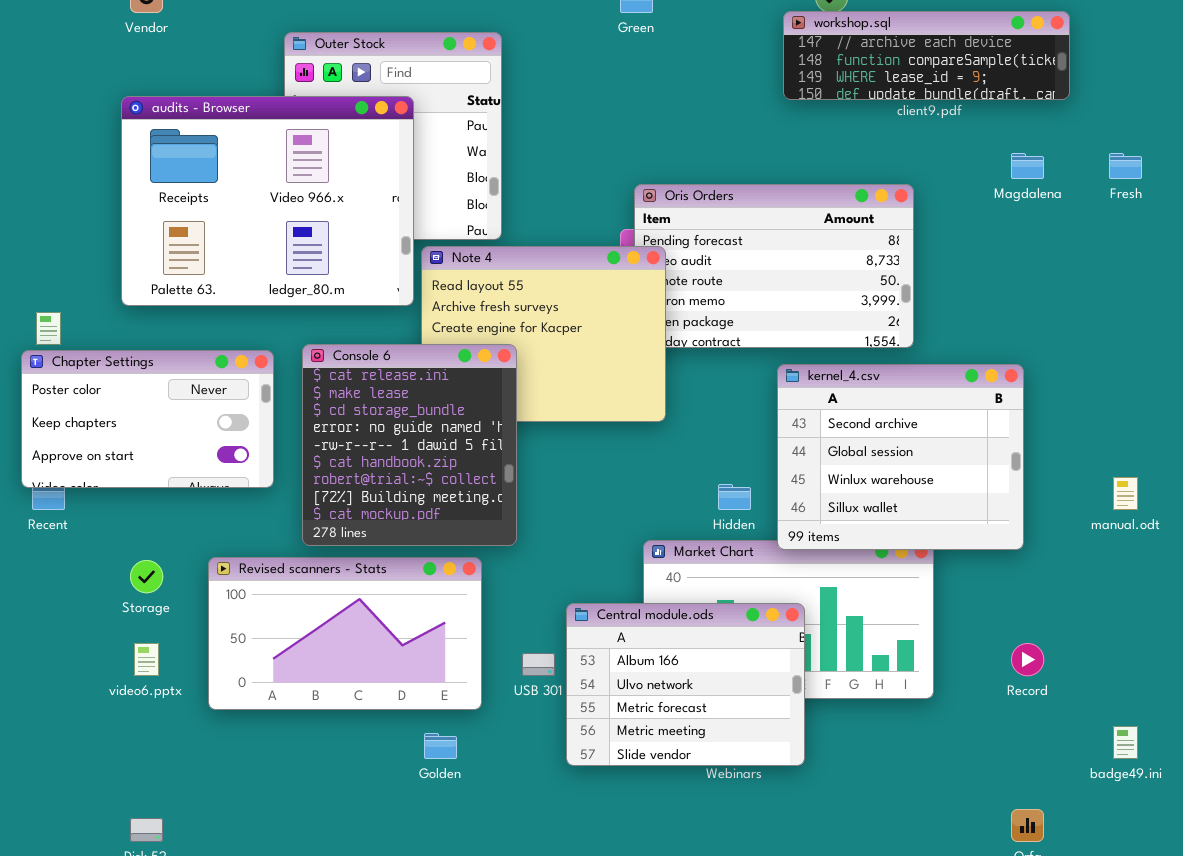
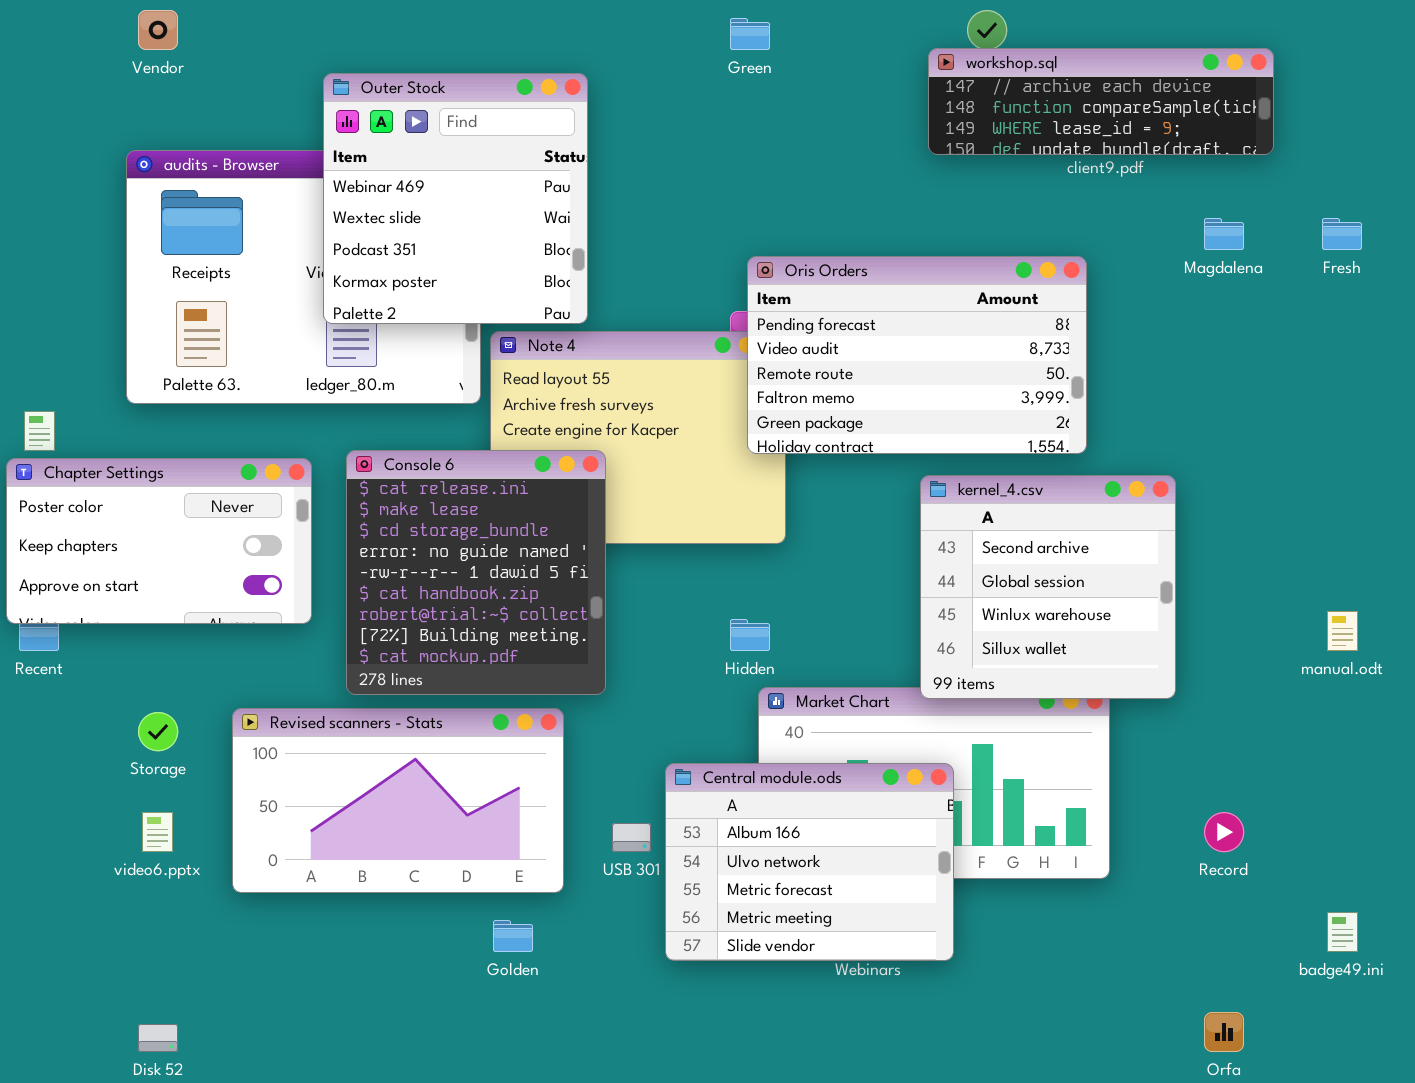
Outer Stock: [284,32,502,240] -> [323,73,588,324], raised
Oris Orders: [634,184,914,348] -> [747,256,1087,454], raised
kernel_4.csv: [777,364,1024,550] -> [920,475,1176,699], resized
Hidden: [718,484,751,510] -> [730,619,770,651], moved

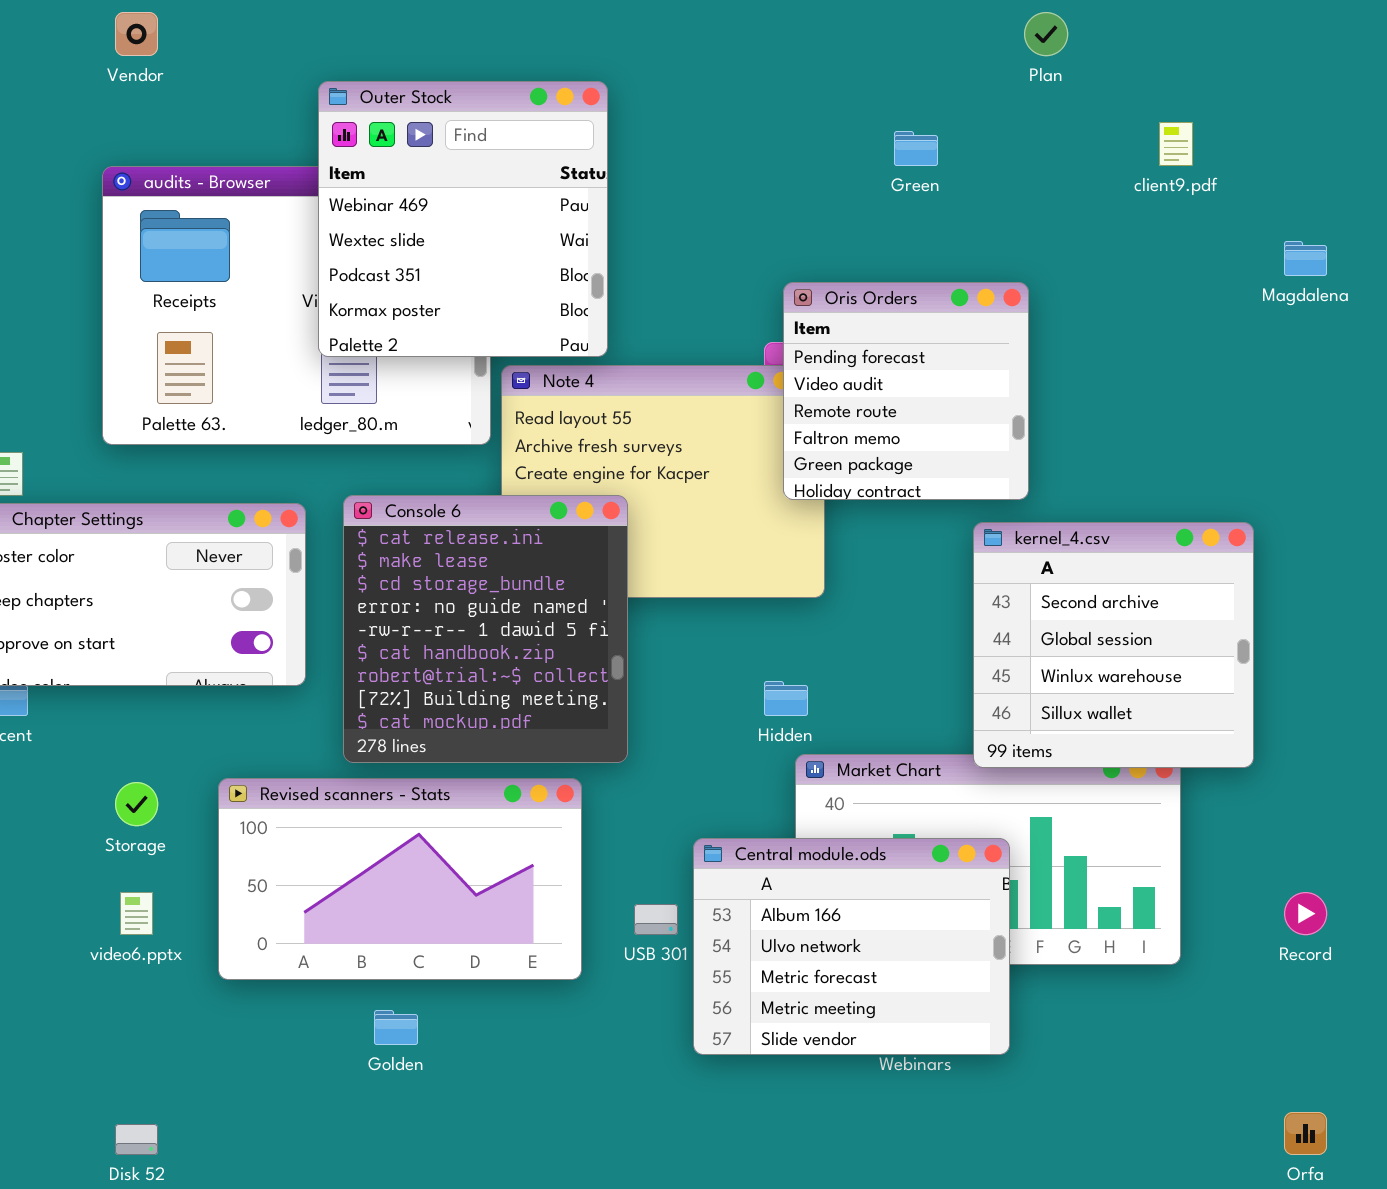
Green: [730,18,770,50] -> [894,131,938,166], moved
workshop.sql: [928,48,1274,155] -> none, closed
Oris Orders: [747,256,1087,454] -> [783,282,1029,500], resized
Golden: [493,920,533,952] -> [374,1010,418,1045], moved

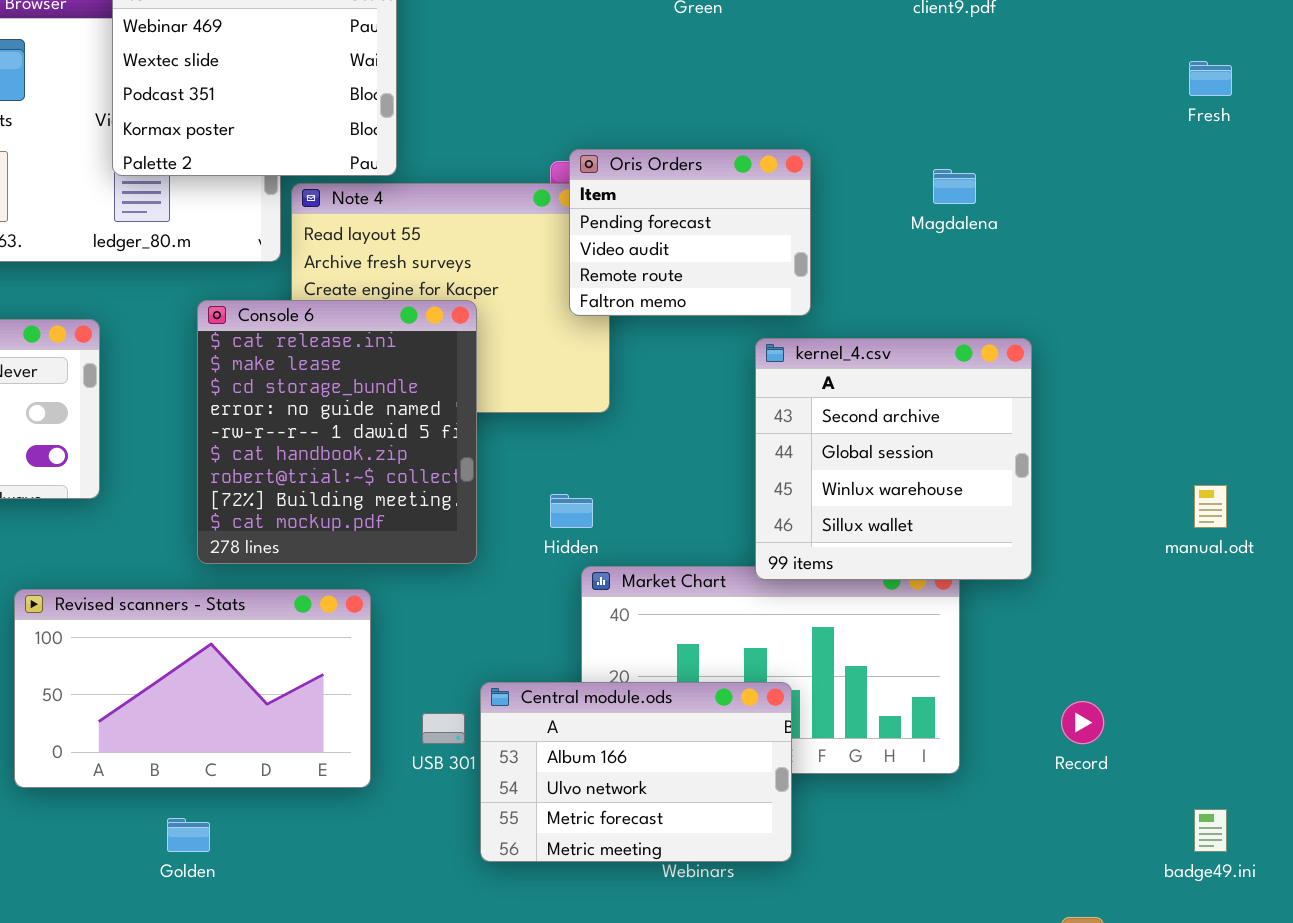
Magdalena: [1284,241,1327,276] -> [933,169,976,204], moved
Oris Orders: [783,282,1029,500] -> [569,149,811,316], resized
Console 6: [343,495,628,763] -> [197,300,477,564], moved
Central module.ods: [693,838,1010,1055] -> [480,682,792,862], resized

